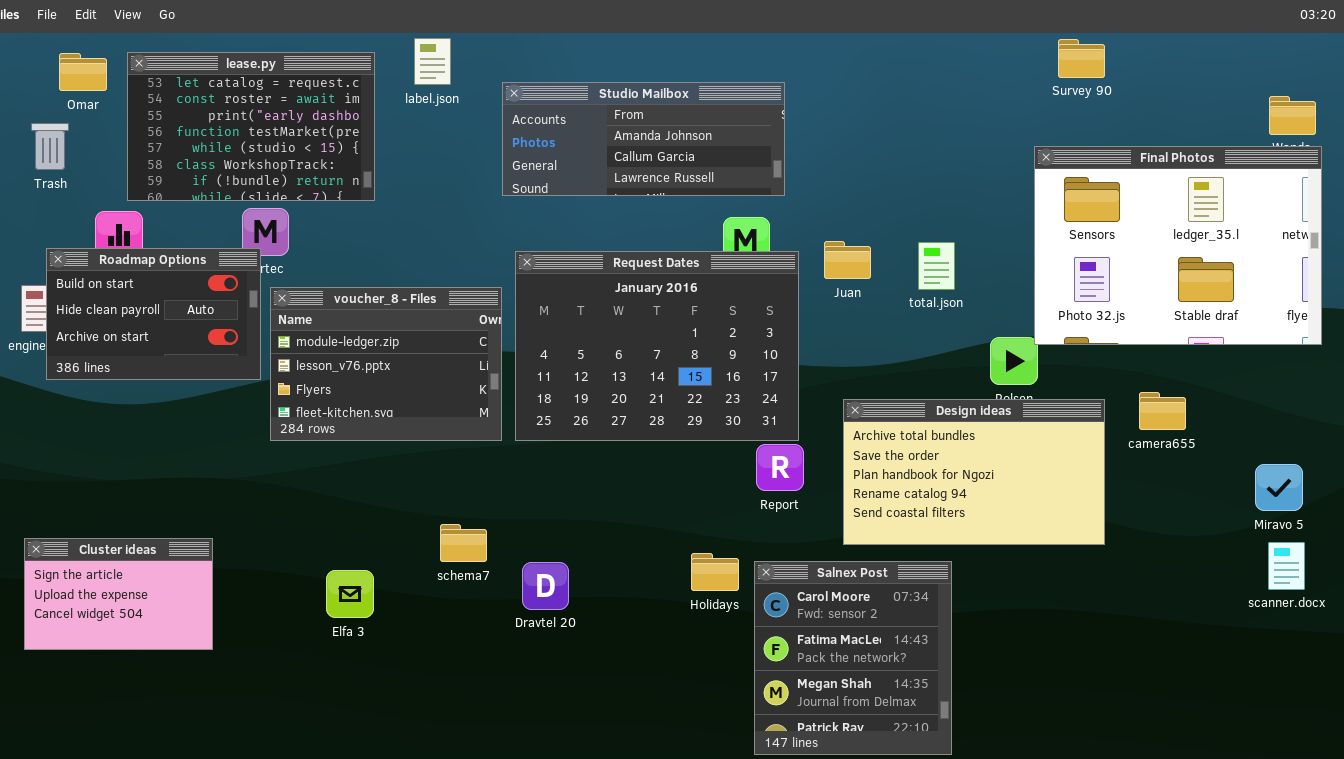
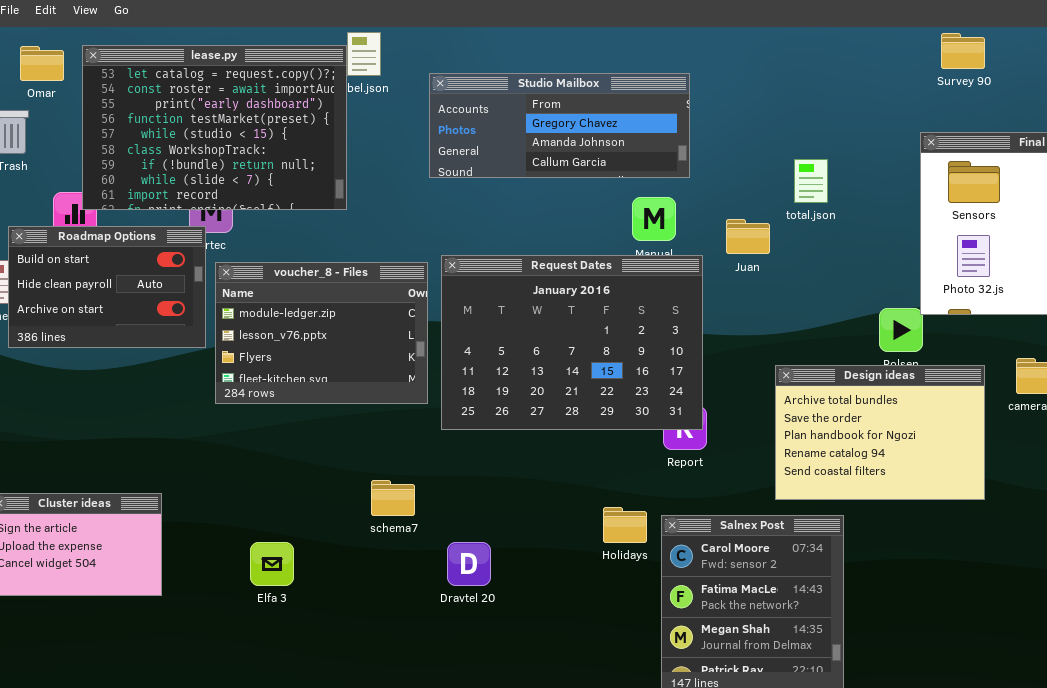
lease.py: [127,52,375,201] -> [82,45,347,210], resized
Studio Mailbox: [502,82,785,196] -> [429,73,690,178], scrolled up 1 row
total.json: [918,242,955,290] -> [794,159,828,203], moved
Request Dates: [515,251,799,441] -> [441,255,703,430], moved
Design ideas: [843,399,1105,545] -> [775,365,985,500], resized
Dravtel 20: [522,562,569,610] -> [447,542,491,586], moved
Elfa 3: [326,570,374,618] -> [250,542,294,586], moved

